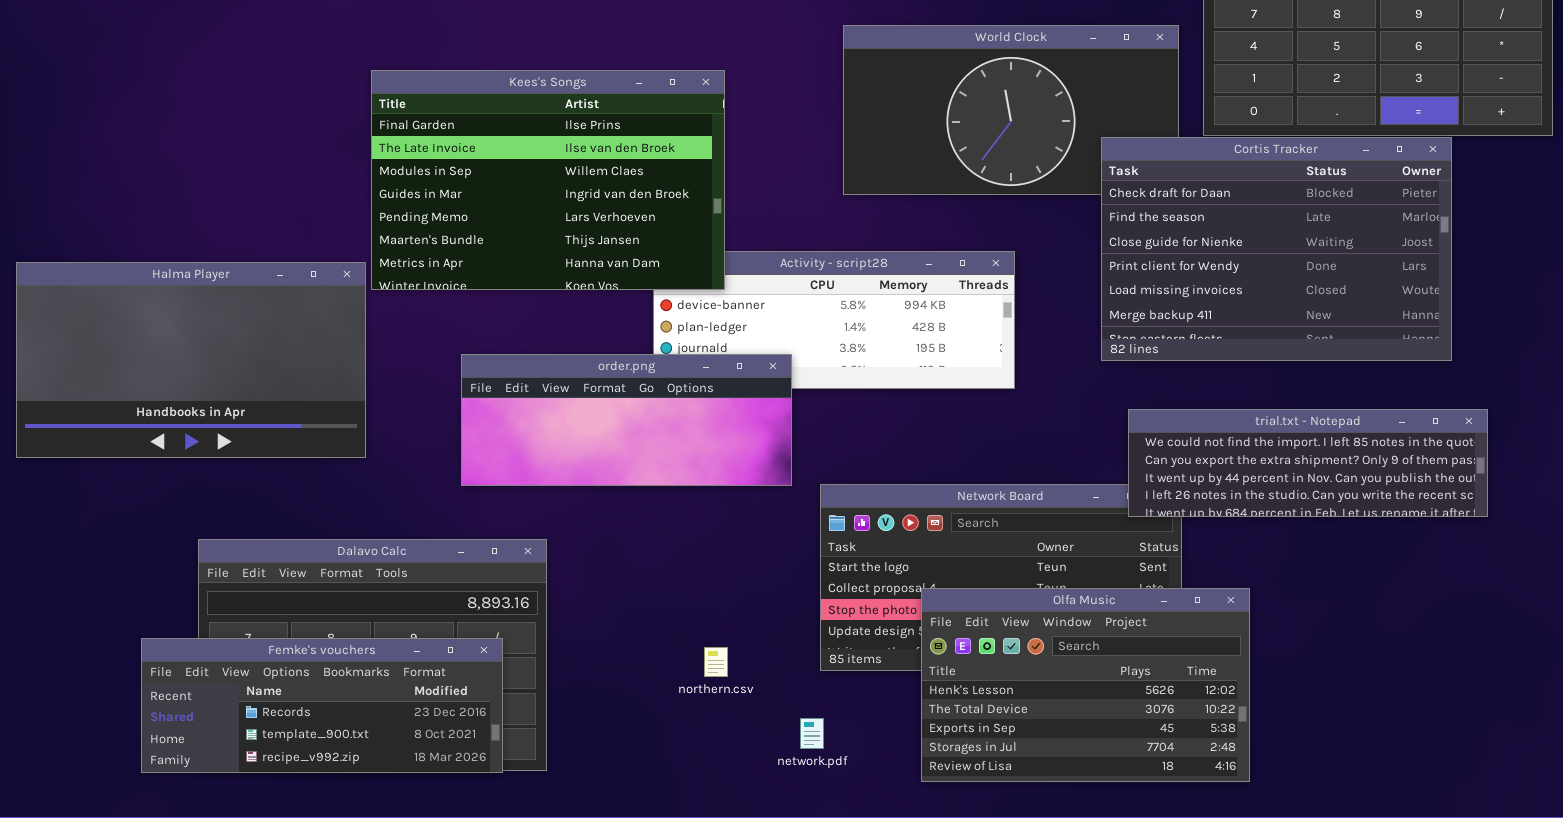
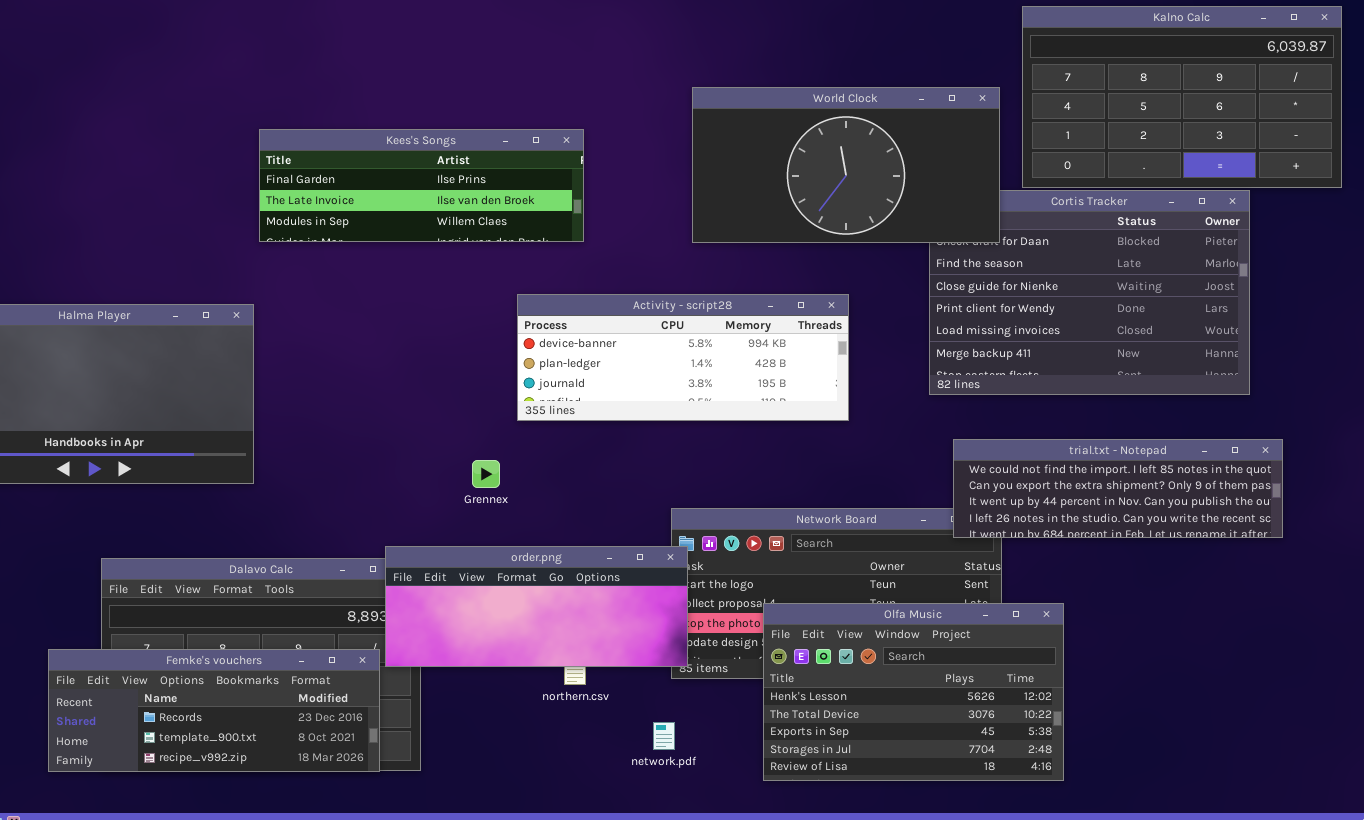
World Clock: [843,25,1179,195] -> [692,87,1000,243], raised
Kees's Songs: [371,70,725,290] -> [259,129,584,242], resized
order.png: [461,354,792,486] -> [385,546,688,667], moved

